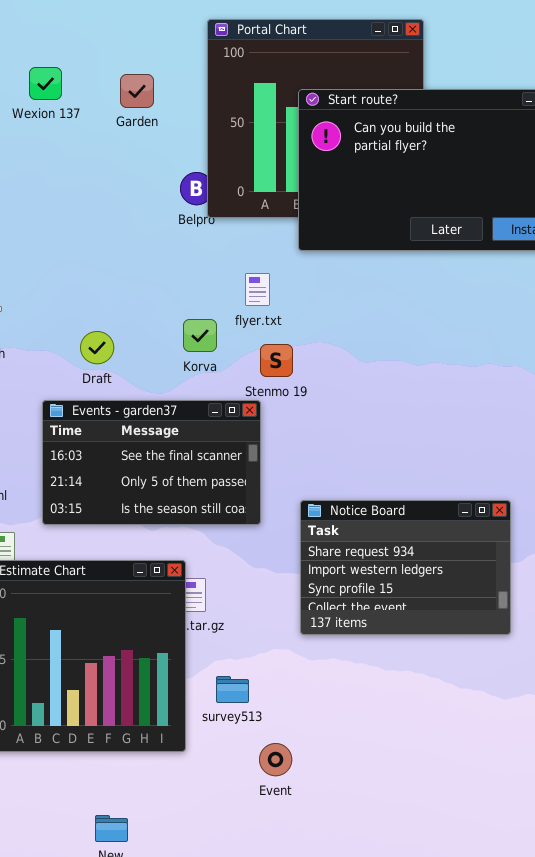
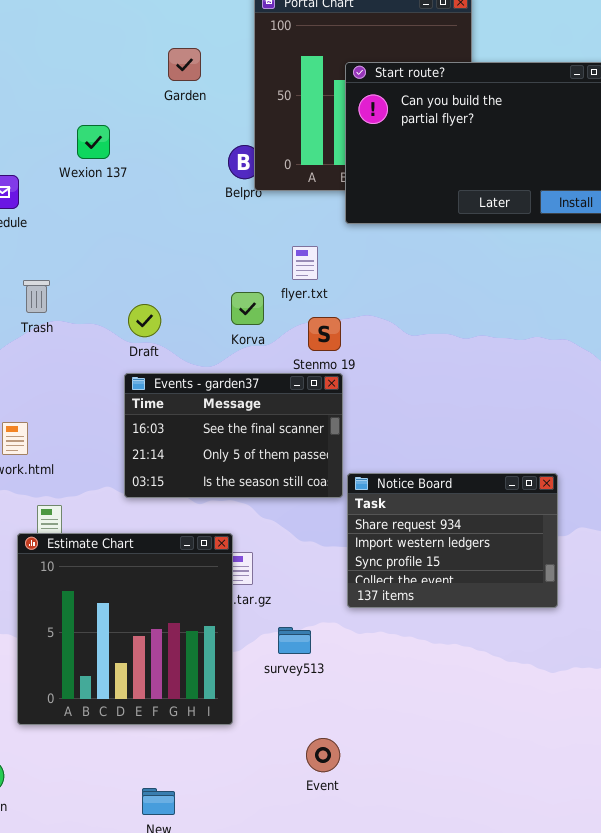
Wexion 137: [29,67,62,100] -> [77,125,110,159], moved
Events - garden37: [42,400,261,525] -> [124,373,343,498], moved
survey513: [216,676,249,703] -> [278,627,311,654], moved
Event: [259,743,292,776] -> [306,738,340,772], moved

